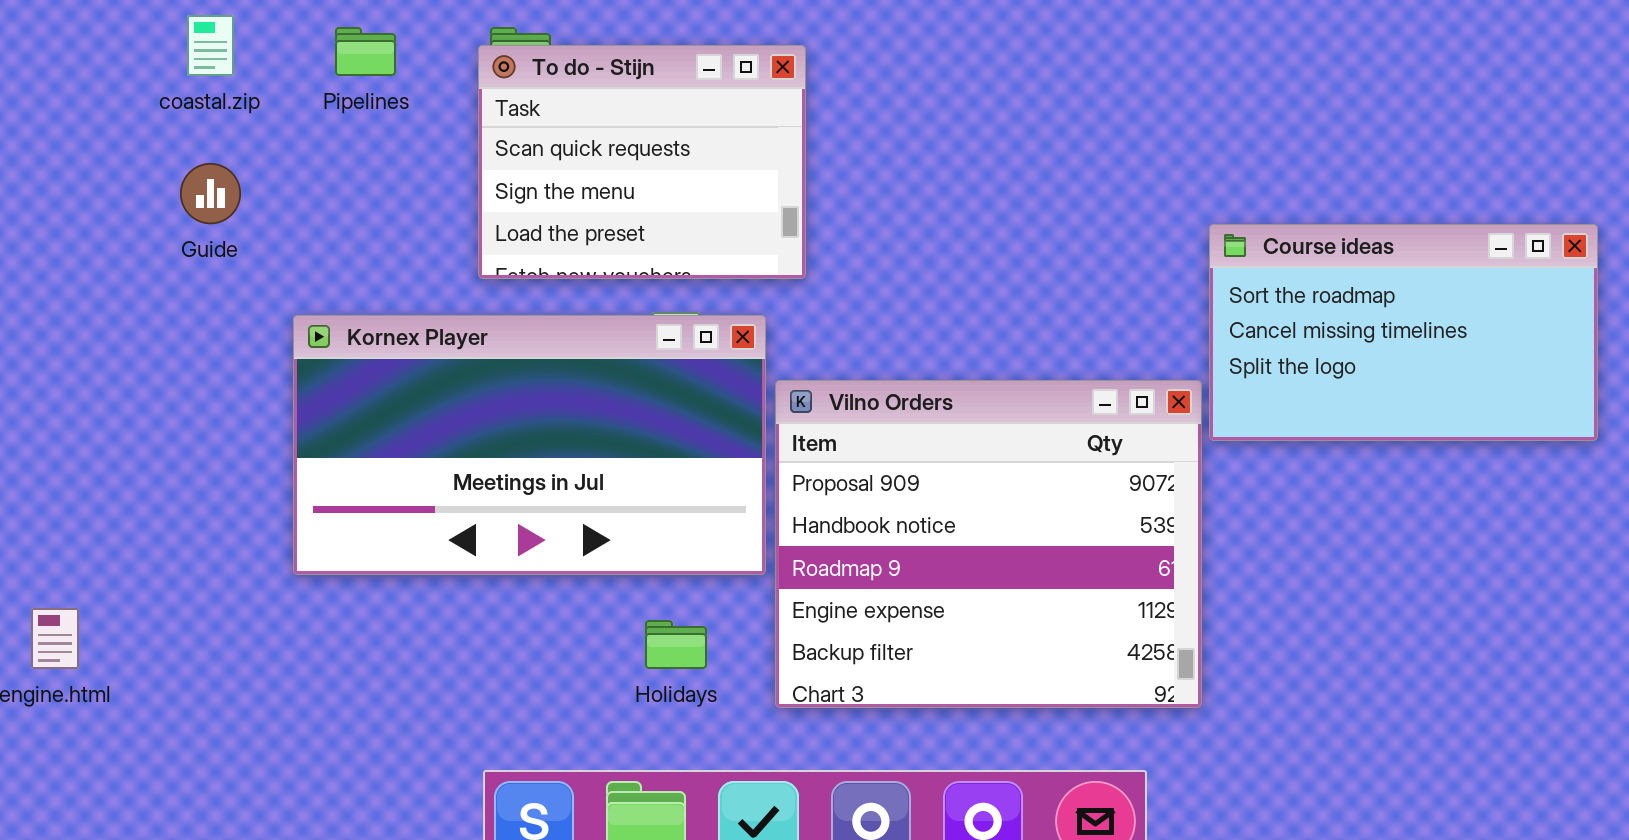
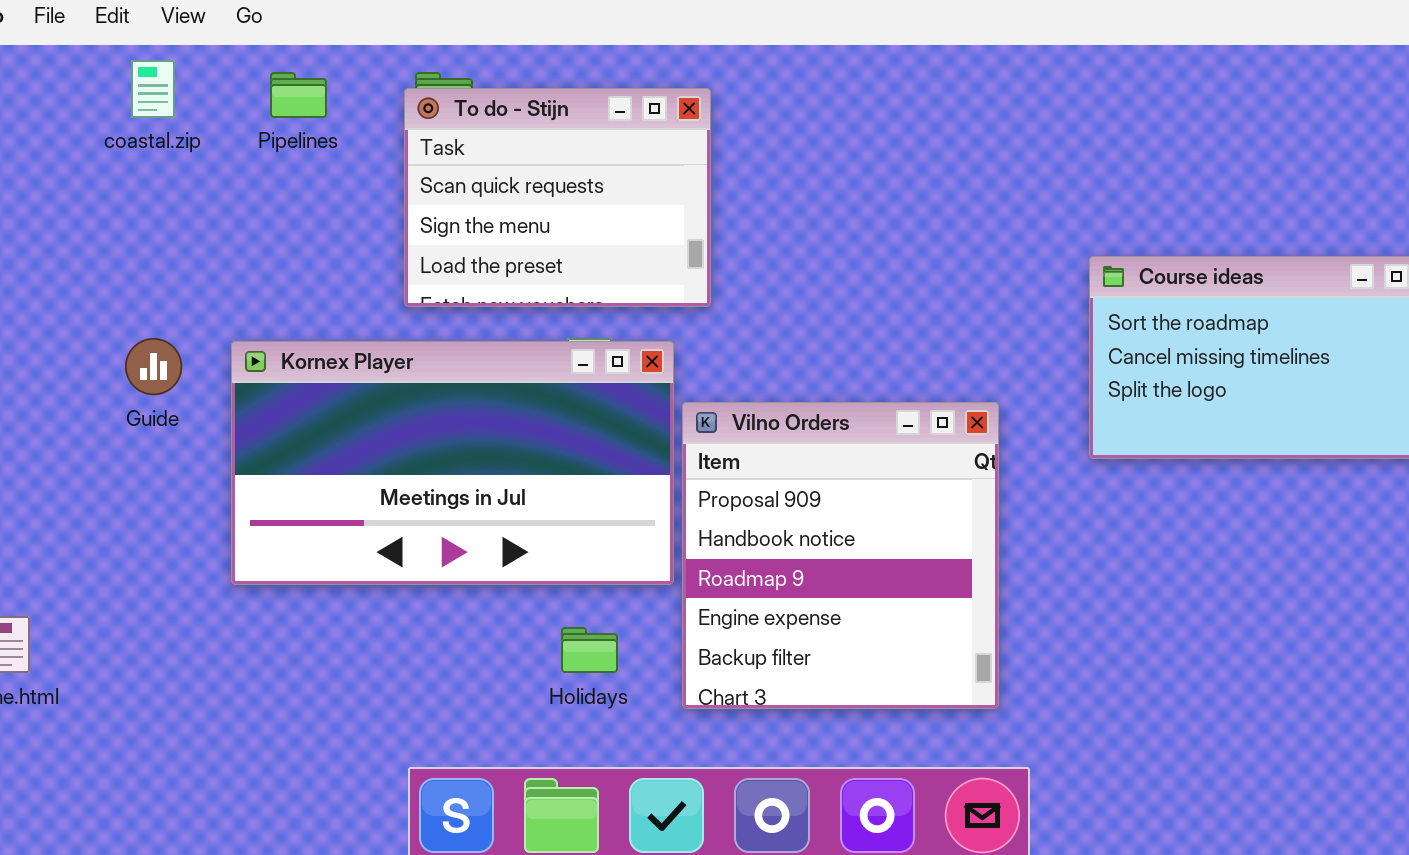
Guide: [180,163,241,224] -> [125,338,182,395], moved
Vilno Orders: [775,380,1202,708] -> [682,402,999,709], resized

